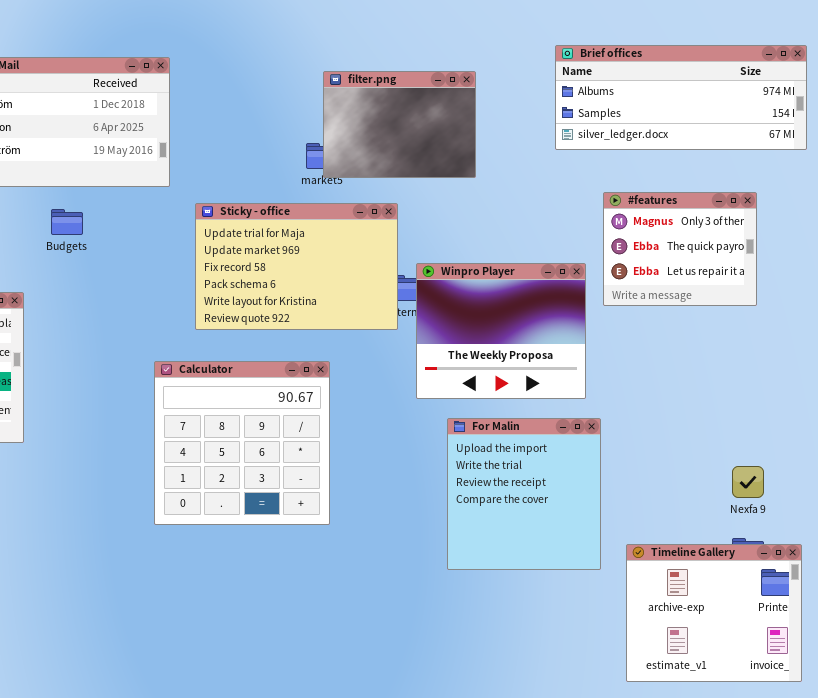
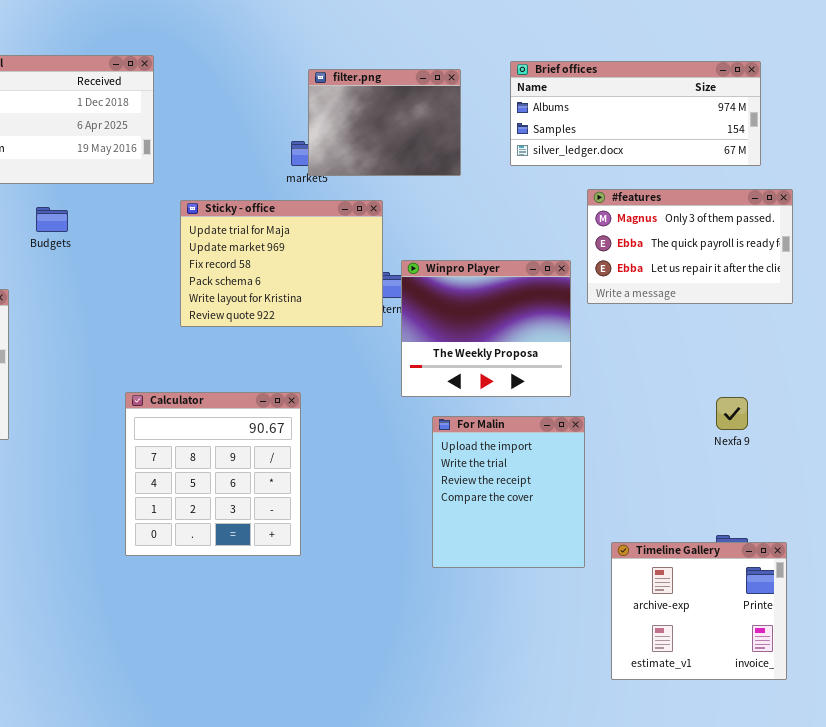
Brief offices: [555,45,807,150] -> [510,61,761,166], moved
#features: [603,192,757,306] -> [587,189,793,304], resized
Calculator: [154,361,330,525] -> [125,392,301,556], moved
Nexfa 9: [732,466,764,498] -> [716,397,748,430], moved

